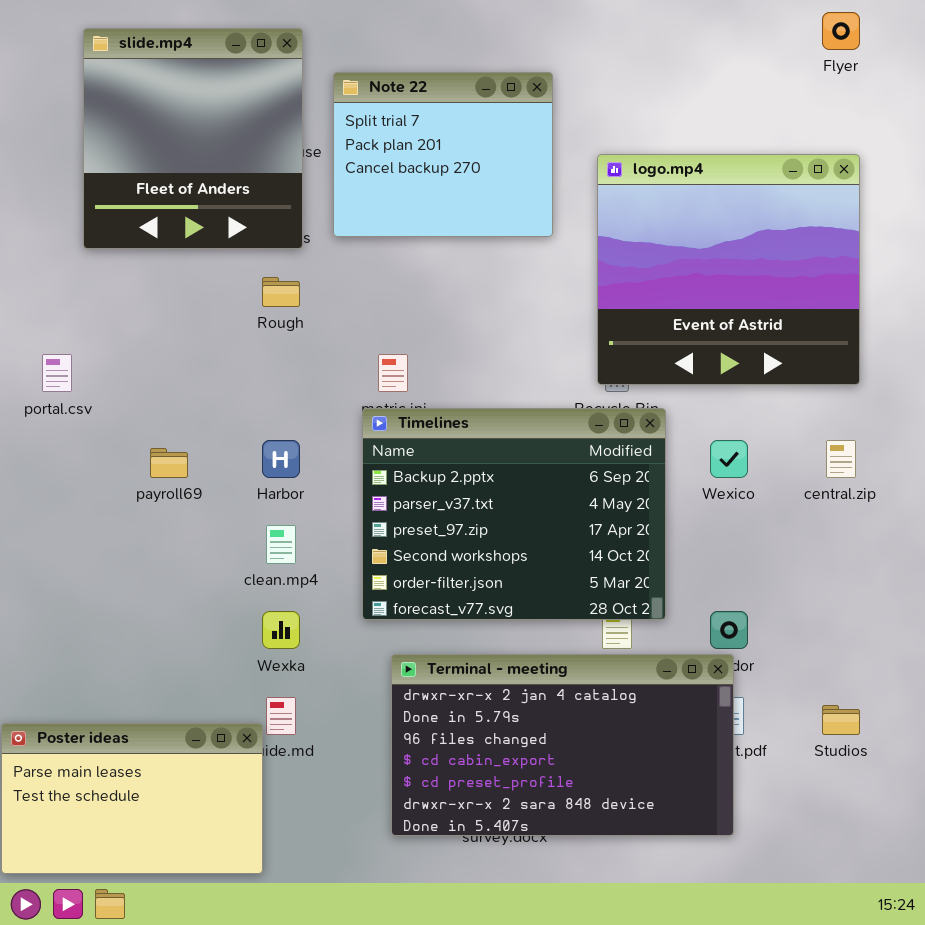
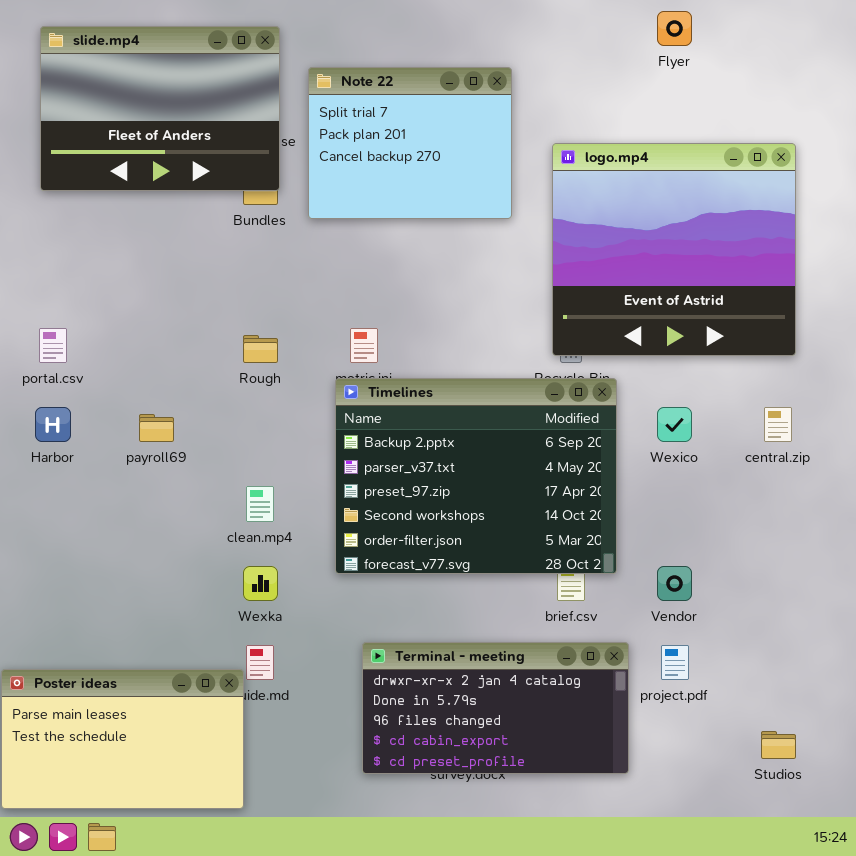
Flyer: [822,12,860,50] -> [657,11,692,46], moved
slide.mp4: [83,28,303,249] -> [40,26,280,191], resized
Rough: [262,277,300,307] -> [243,335,278,363], moved
Harbor: [262,440,300,478] -> [35,407,71,442], moved
Terminal - meeting: [391,654,734,836] -> [362,642,629,774], resized
Studios: [822,705,860,735] -> [761,731,796,759], moved

